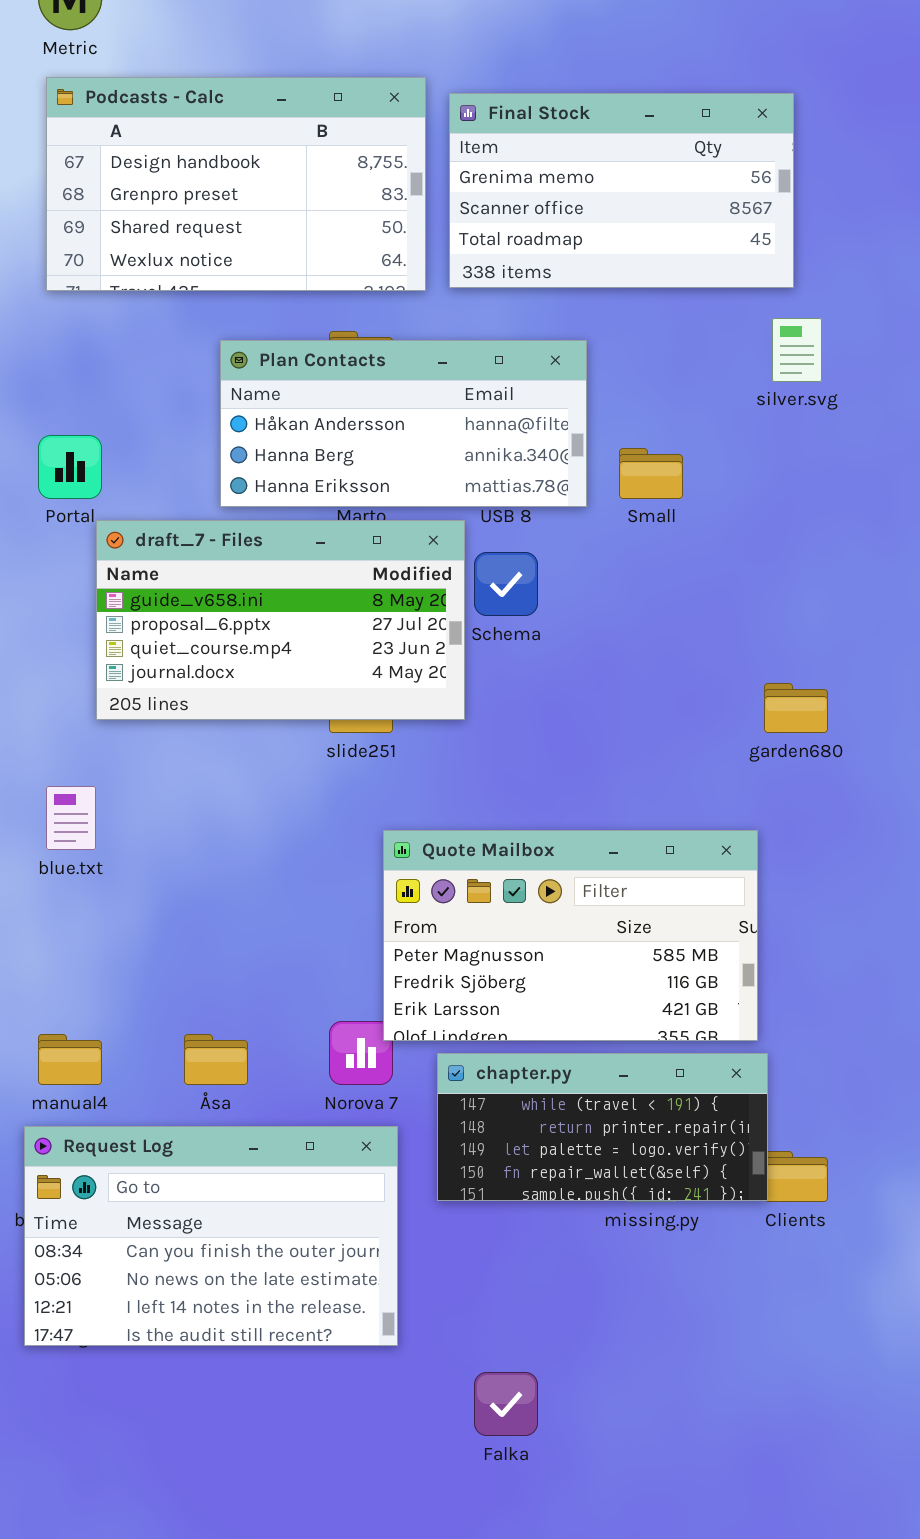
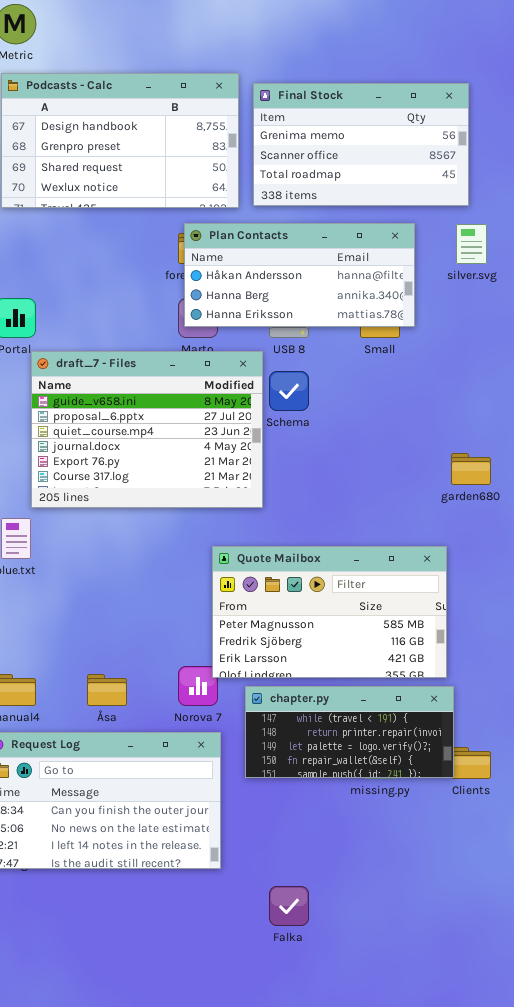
Plan Contacts: [220,340,587,507] -> [184,223,415,327], moved
draft_7 - Files: [96,520,465,720] -> [31,351,263,508], resized

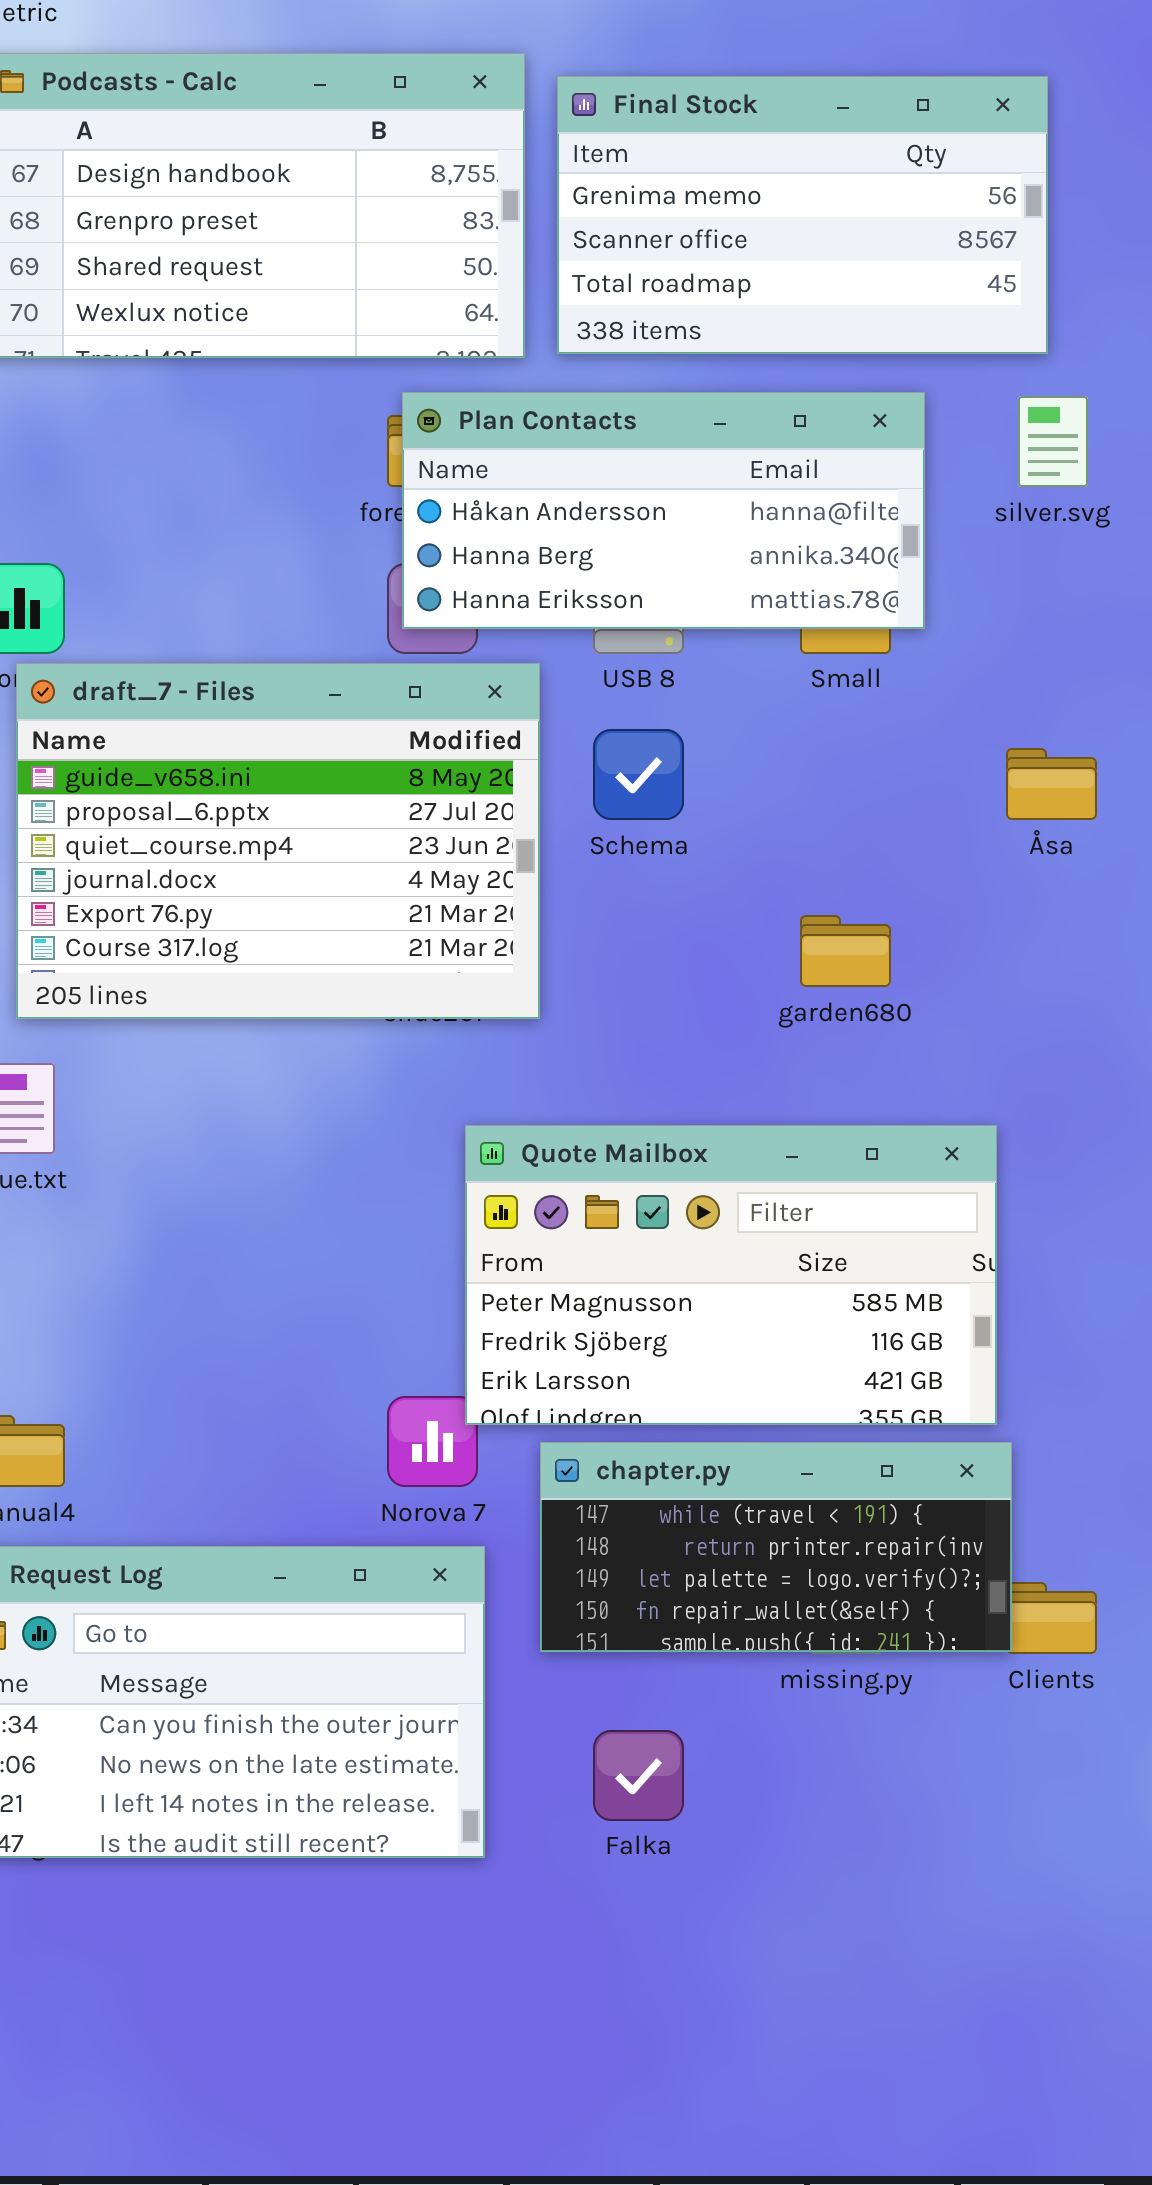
draft_7 - Files: [31,351,263,508] -> [16,663,540,1019], moved
garden680: [451,453,491,485] -> [800,915,891,987], moved
Åsa: [87,674,127,706] -> [1006,748,1097,820], moved
Falka: [269,886,309,926] -> [593,1730,684,1821], moved

